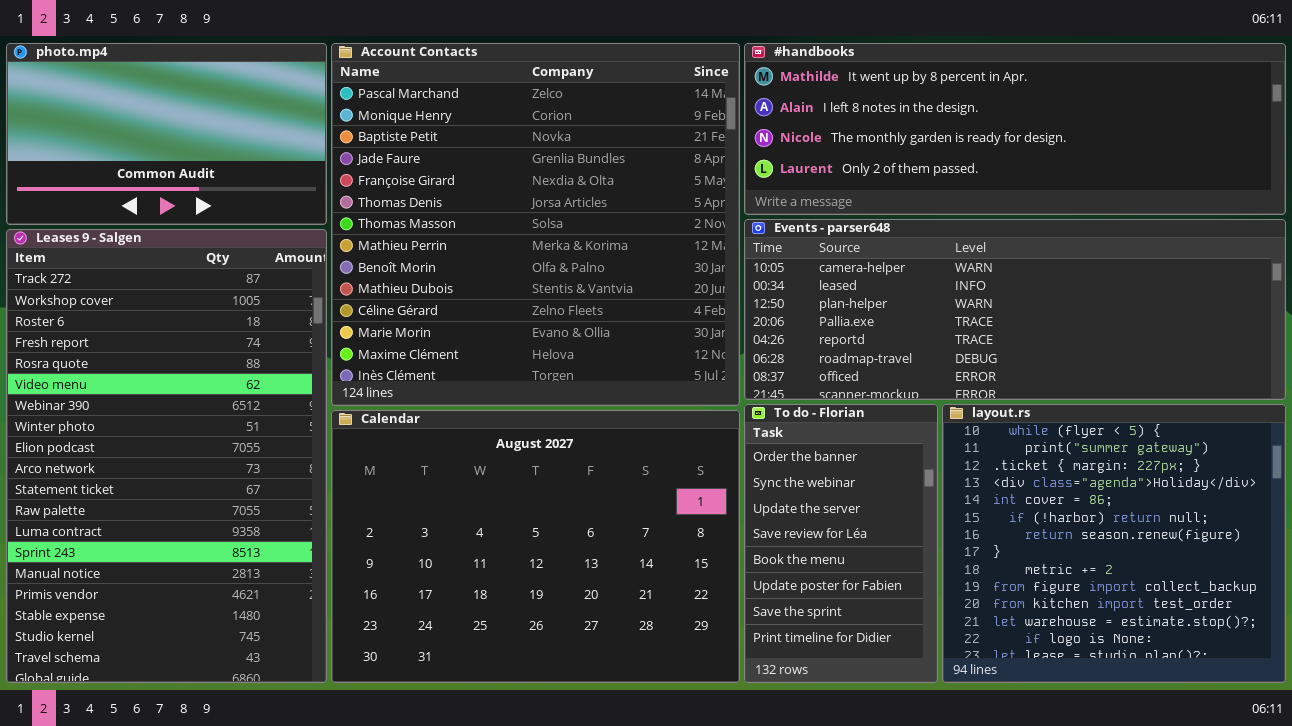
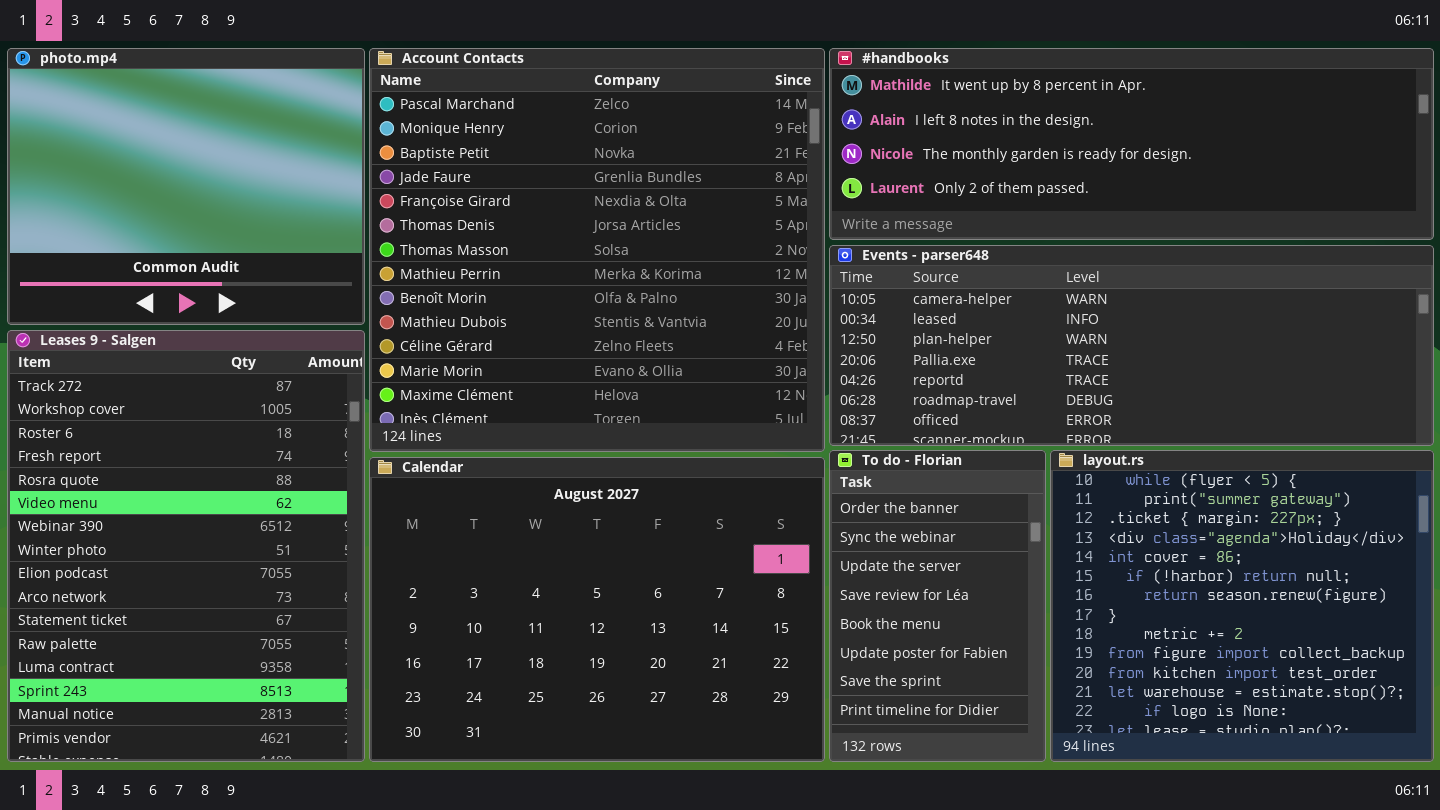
photo.mp4: [6,43,327,225] -> [7,48,365,325], resized
Leases 9 - Salgen: [6,229,327,683] -> [7,330,365,762], resized

